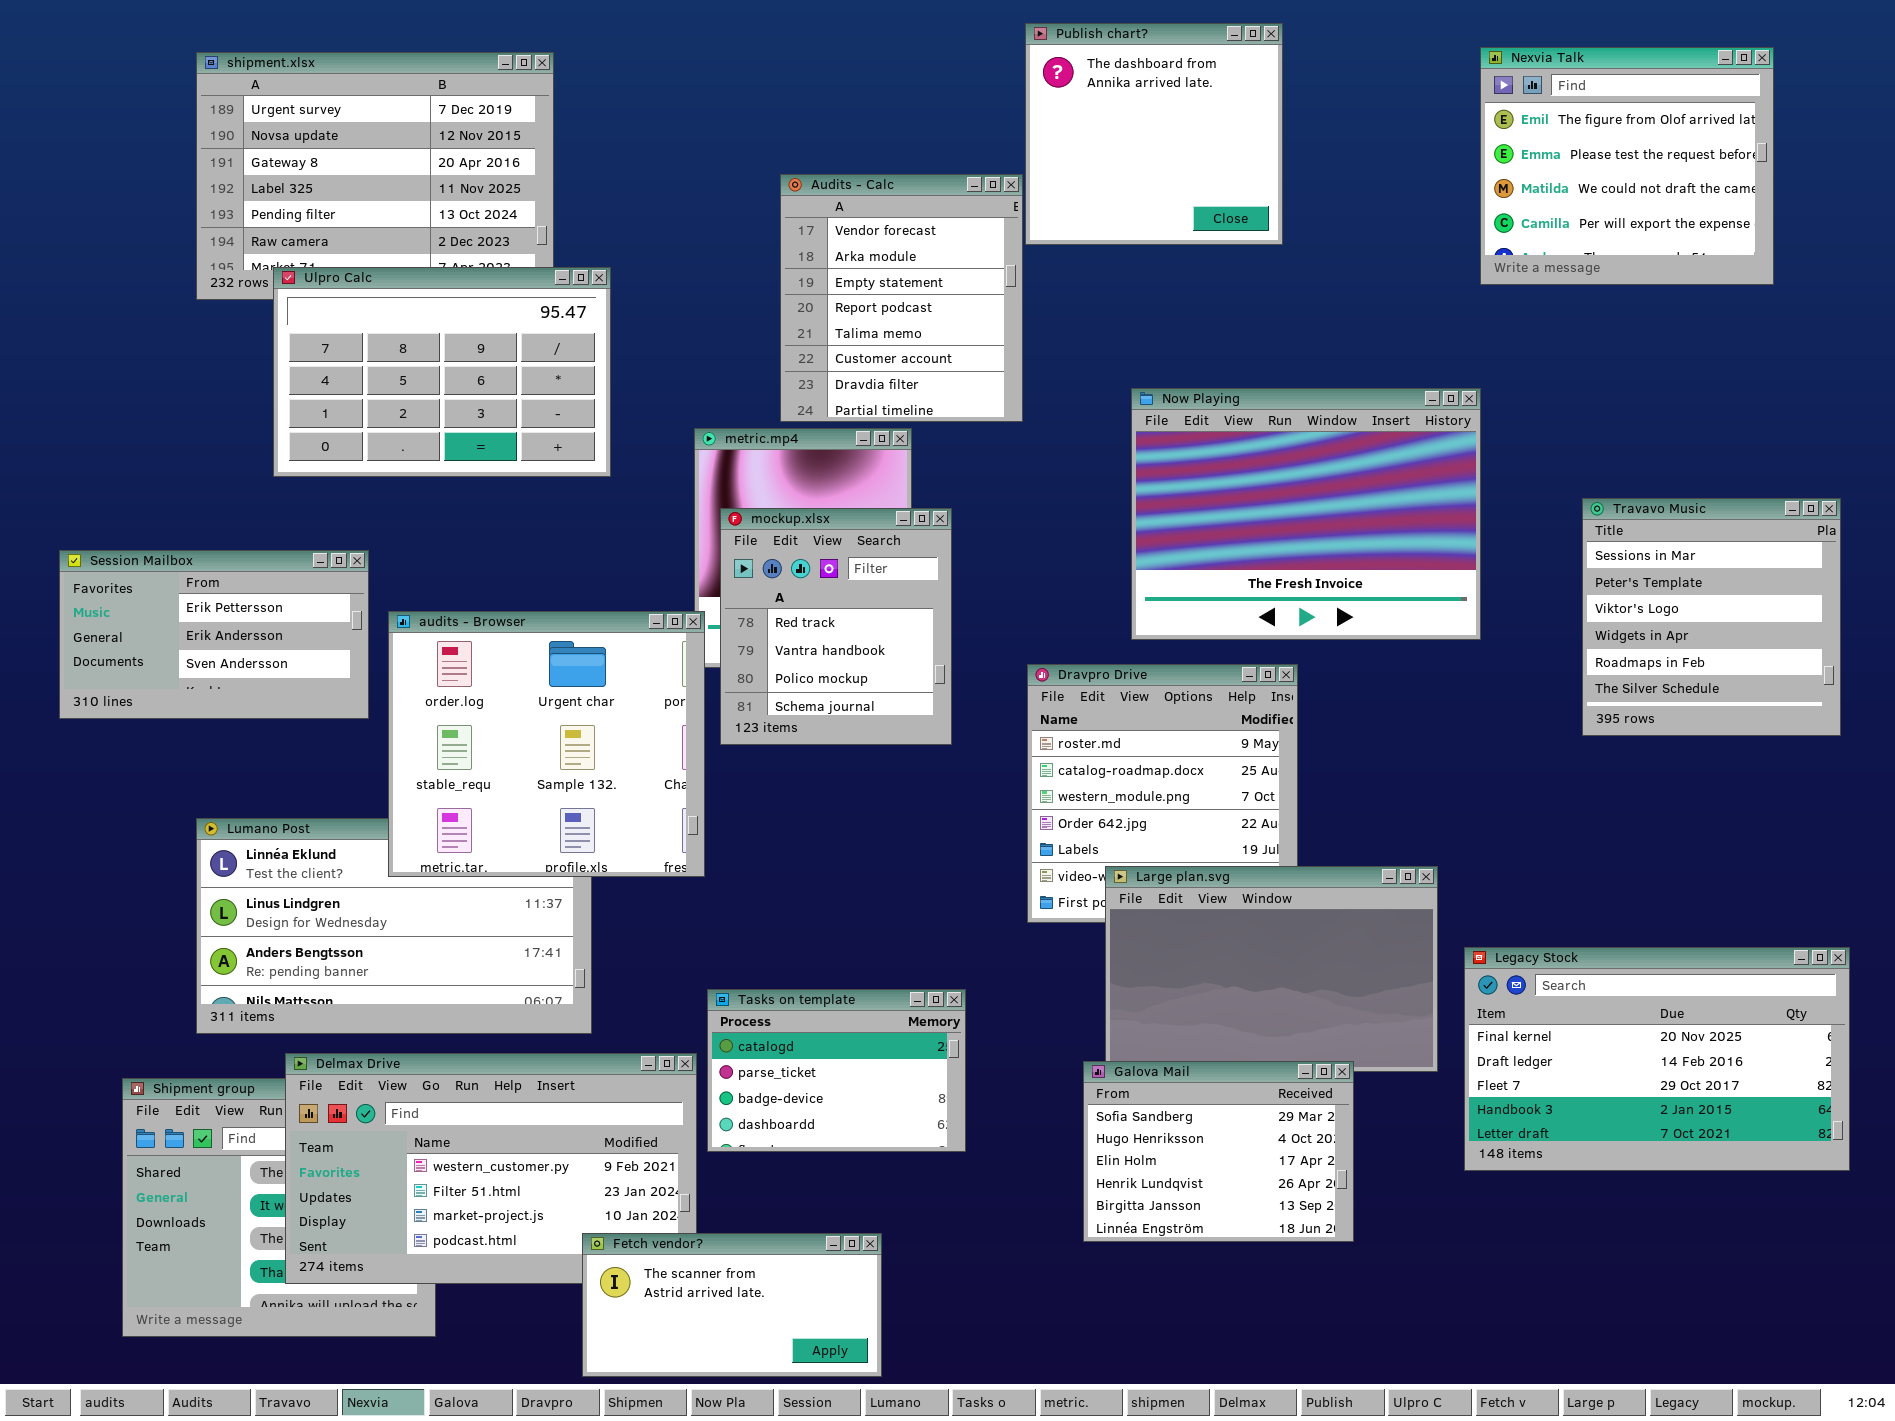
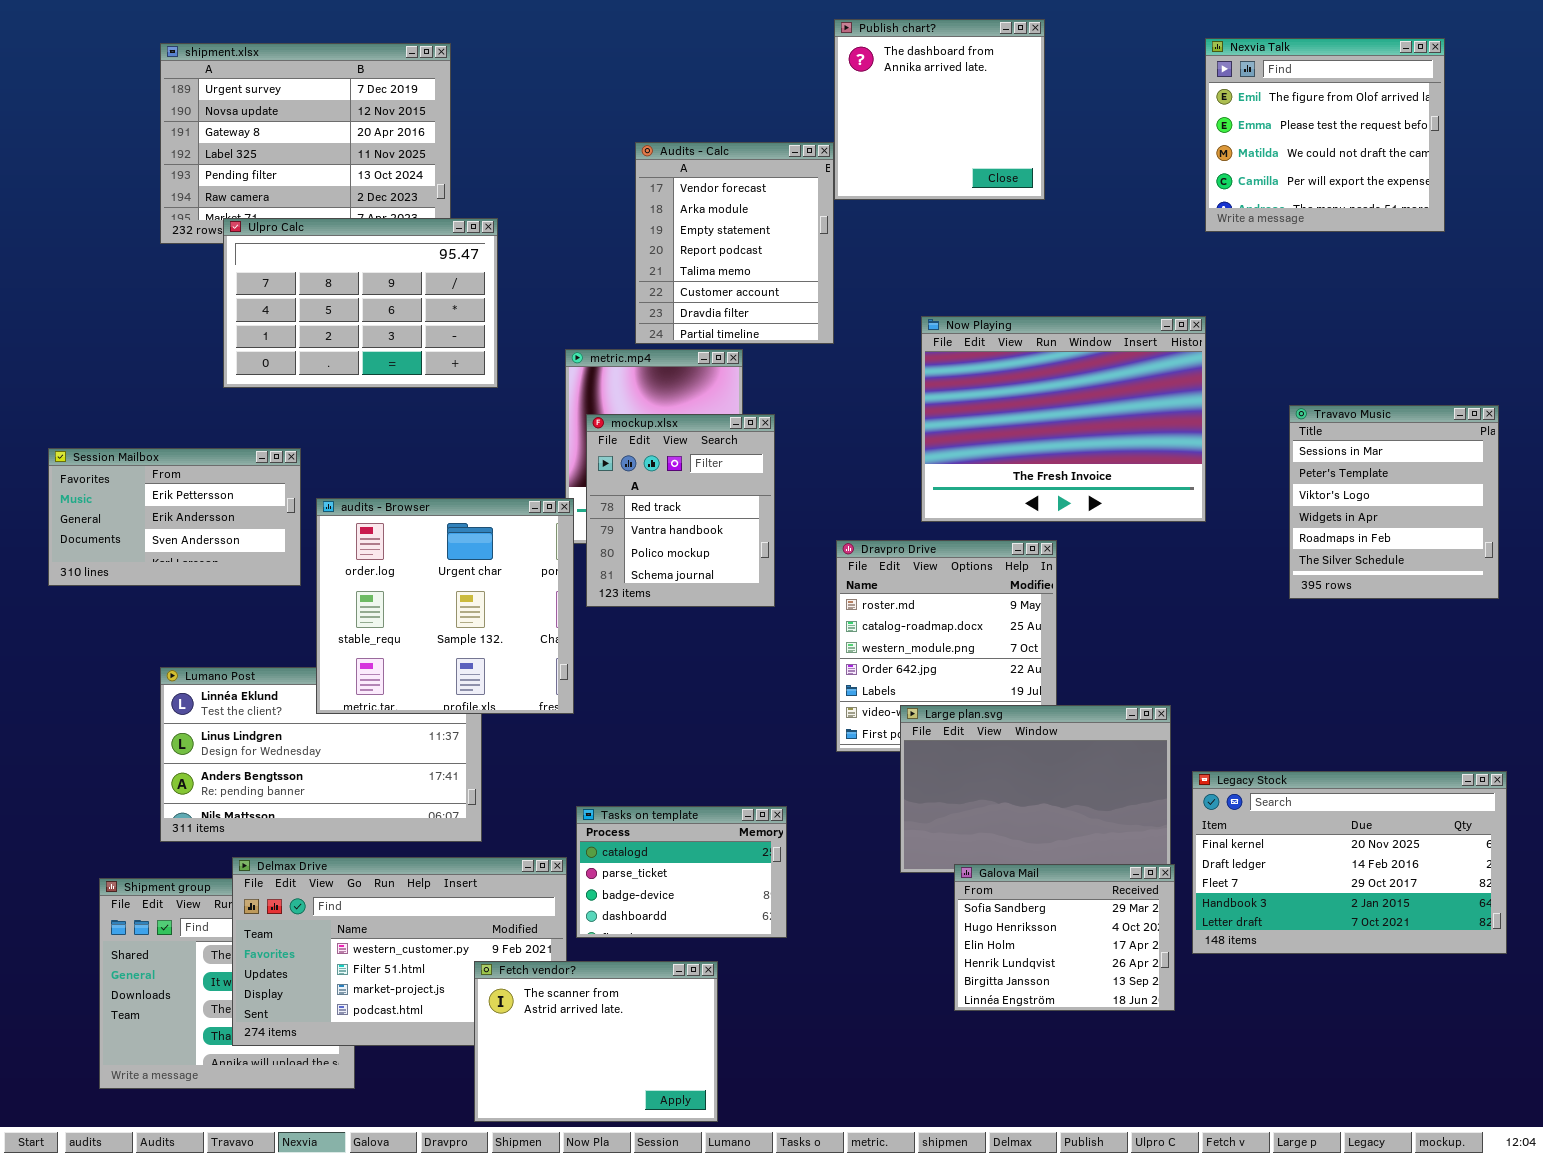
Galova Mail: [1083,1061,1354,1242] -> [954,864,1175,1011], moved
Fetch vendor?: [582,1233,882,1377] -> [474,961,718,1122], resized

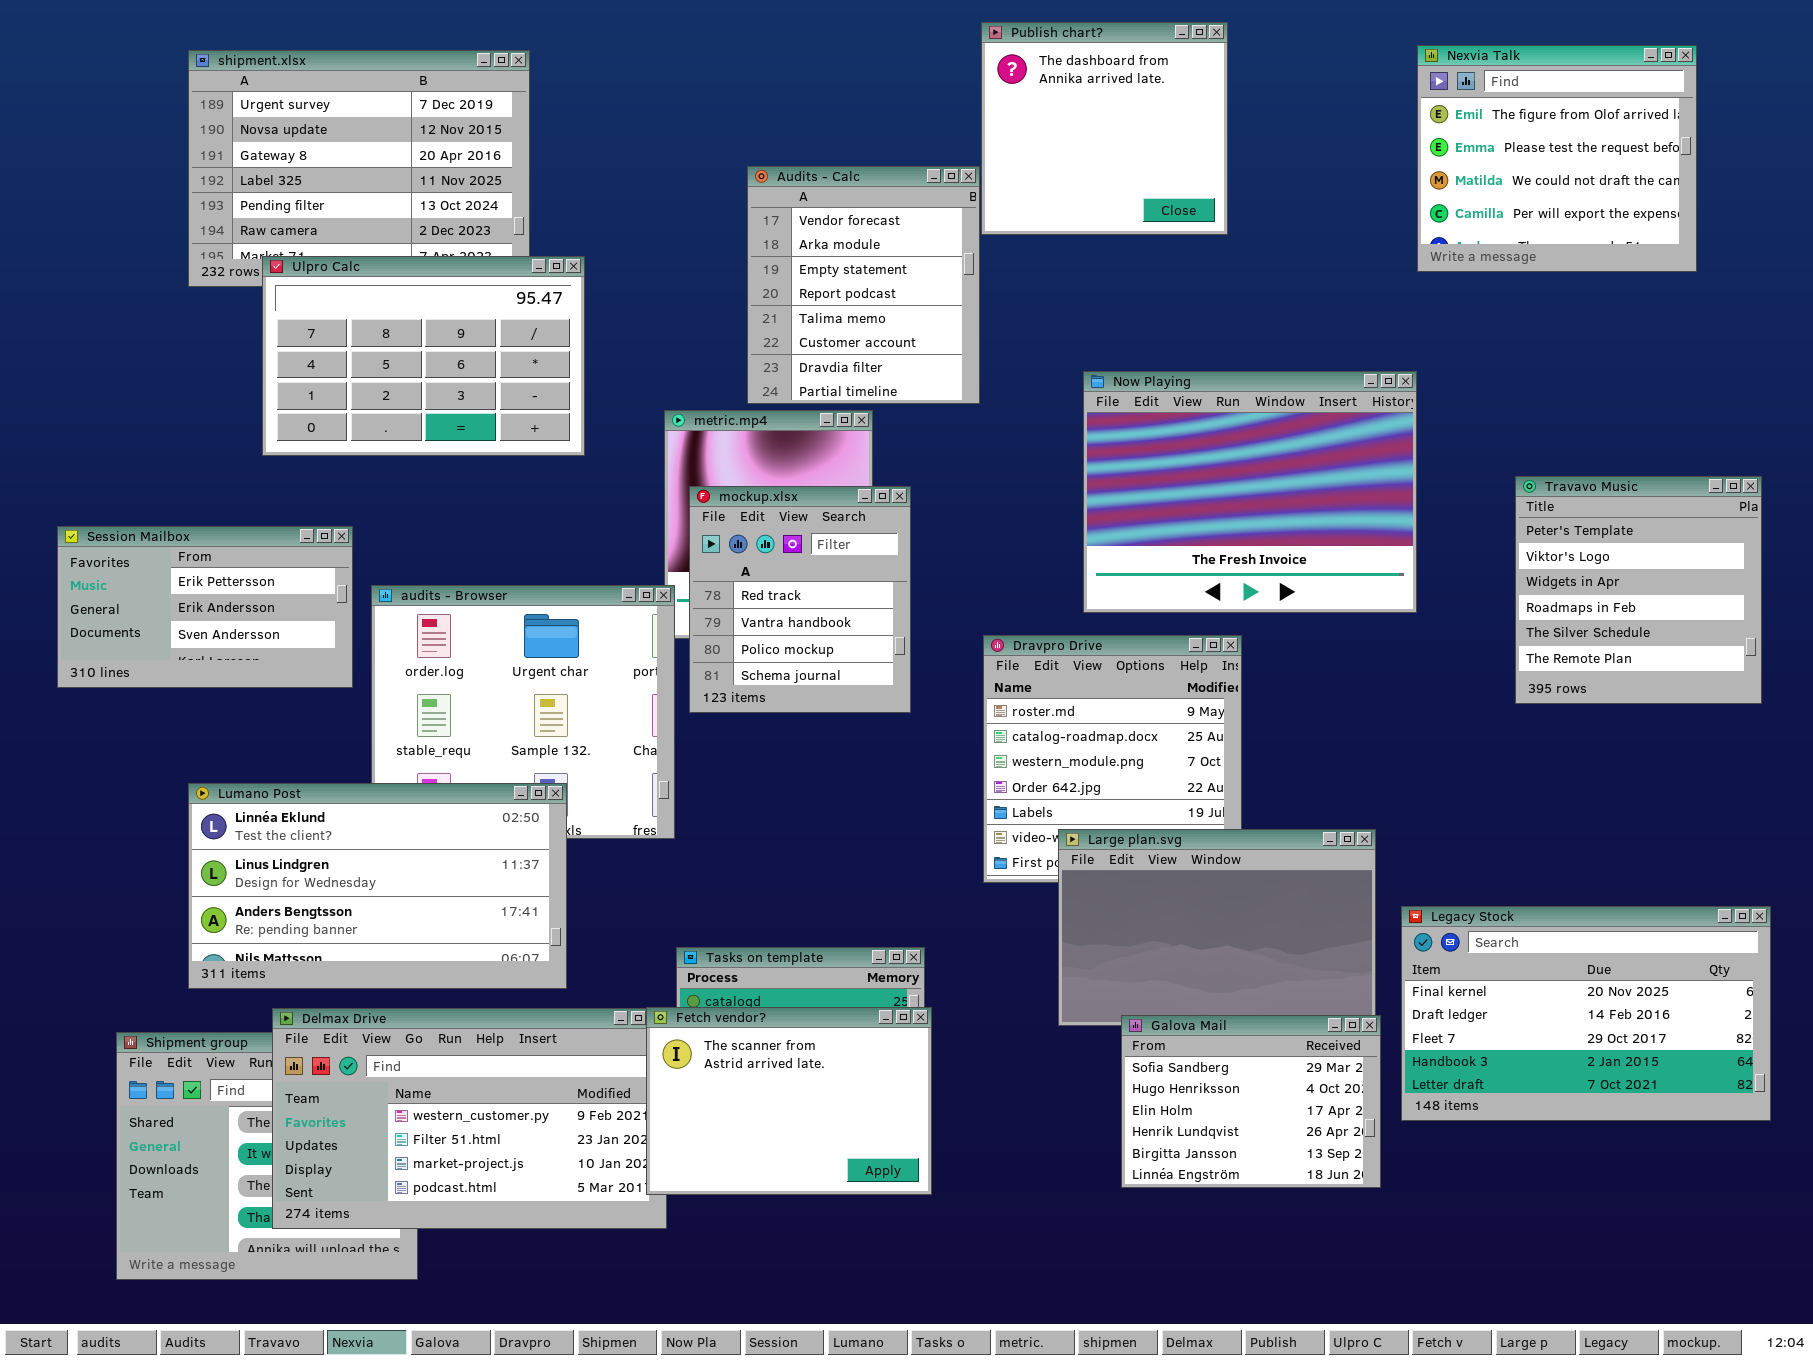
Travavo Music: [1289,405,1499,599] -> [1515,476,1762,704], scrolled down 1 row
Lumano Post: [160,667,482,842] -> [188,783,567,989], raised
Fetch vendor?: [474,961,718,1122] -> [646,1007,932,1195], moved

